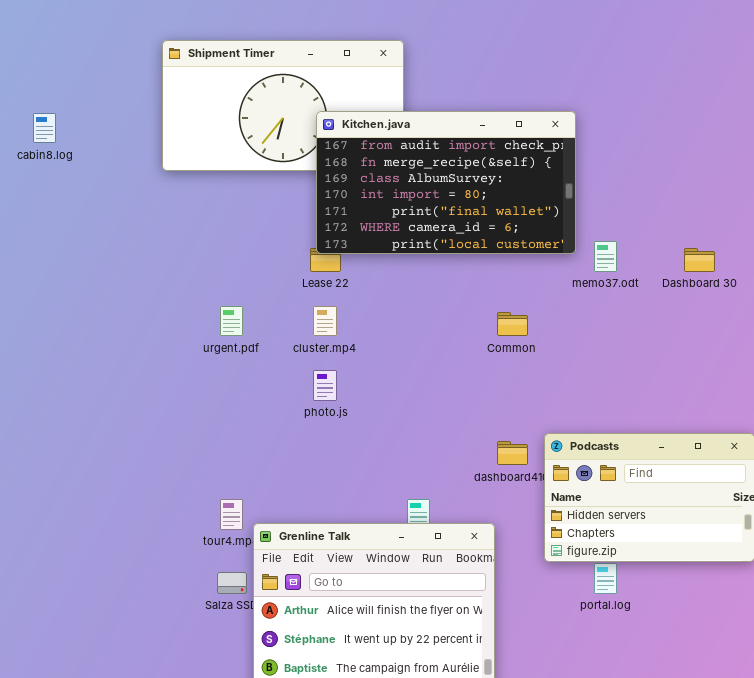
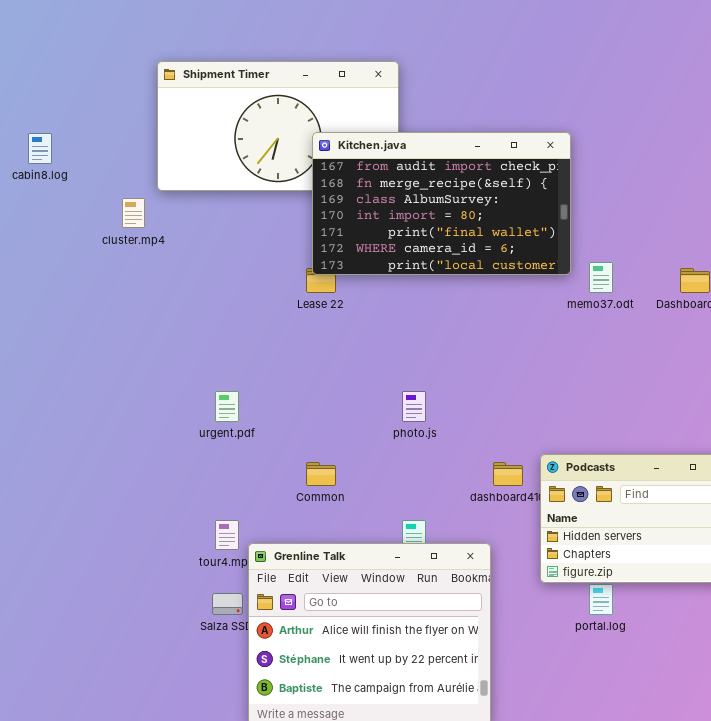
urgent.pdf: [220,306,243,336] -> [215,391,239,422], moved
cluster.mp4: [313,306,337,336] -> [122,198,145,228], moved
Common: [497,312,528,336] -> [306,462,336,486], moved
photo.js: [313,370,337,401] -> [402,391,426,422], moved

